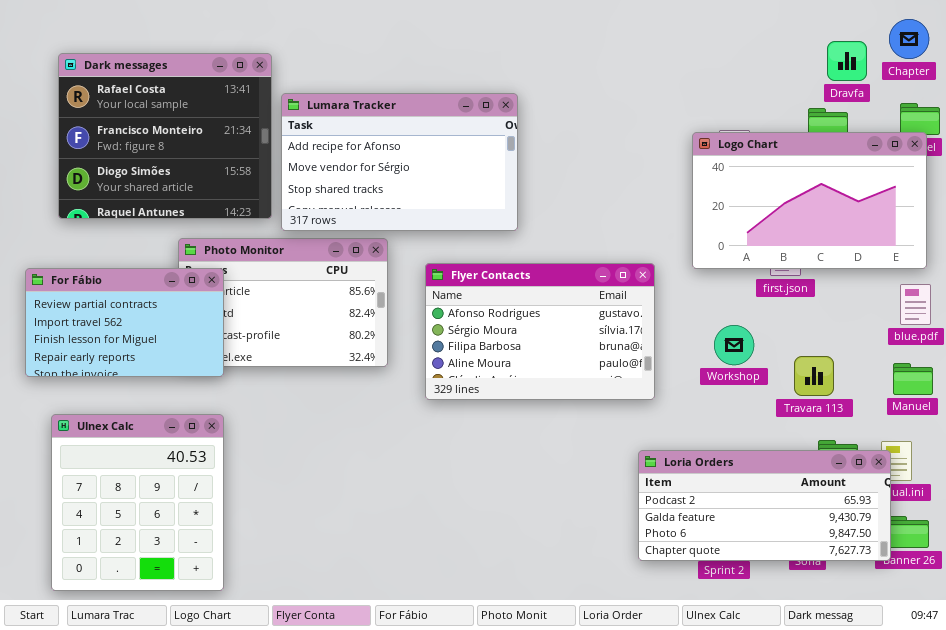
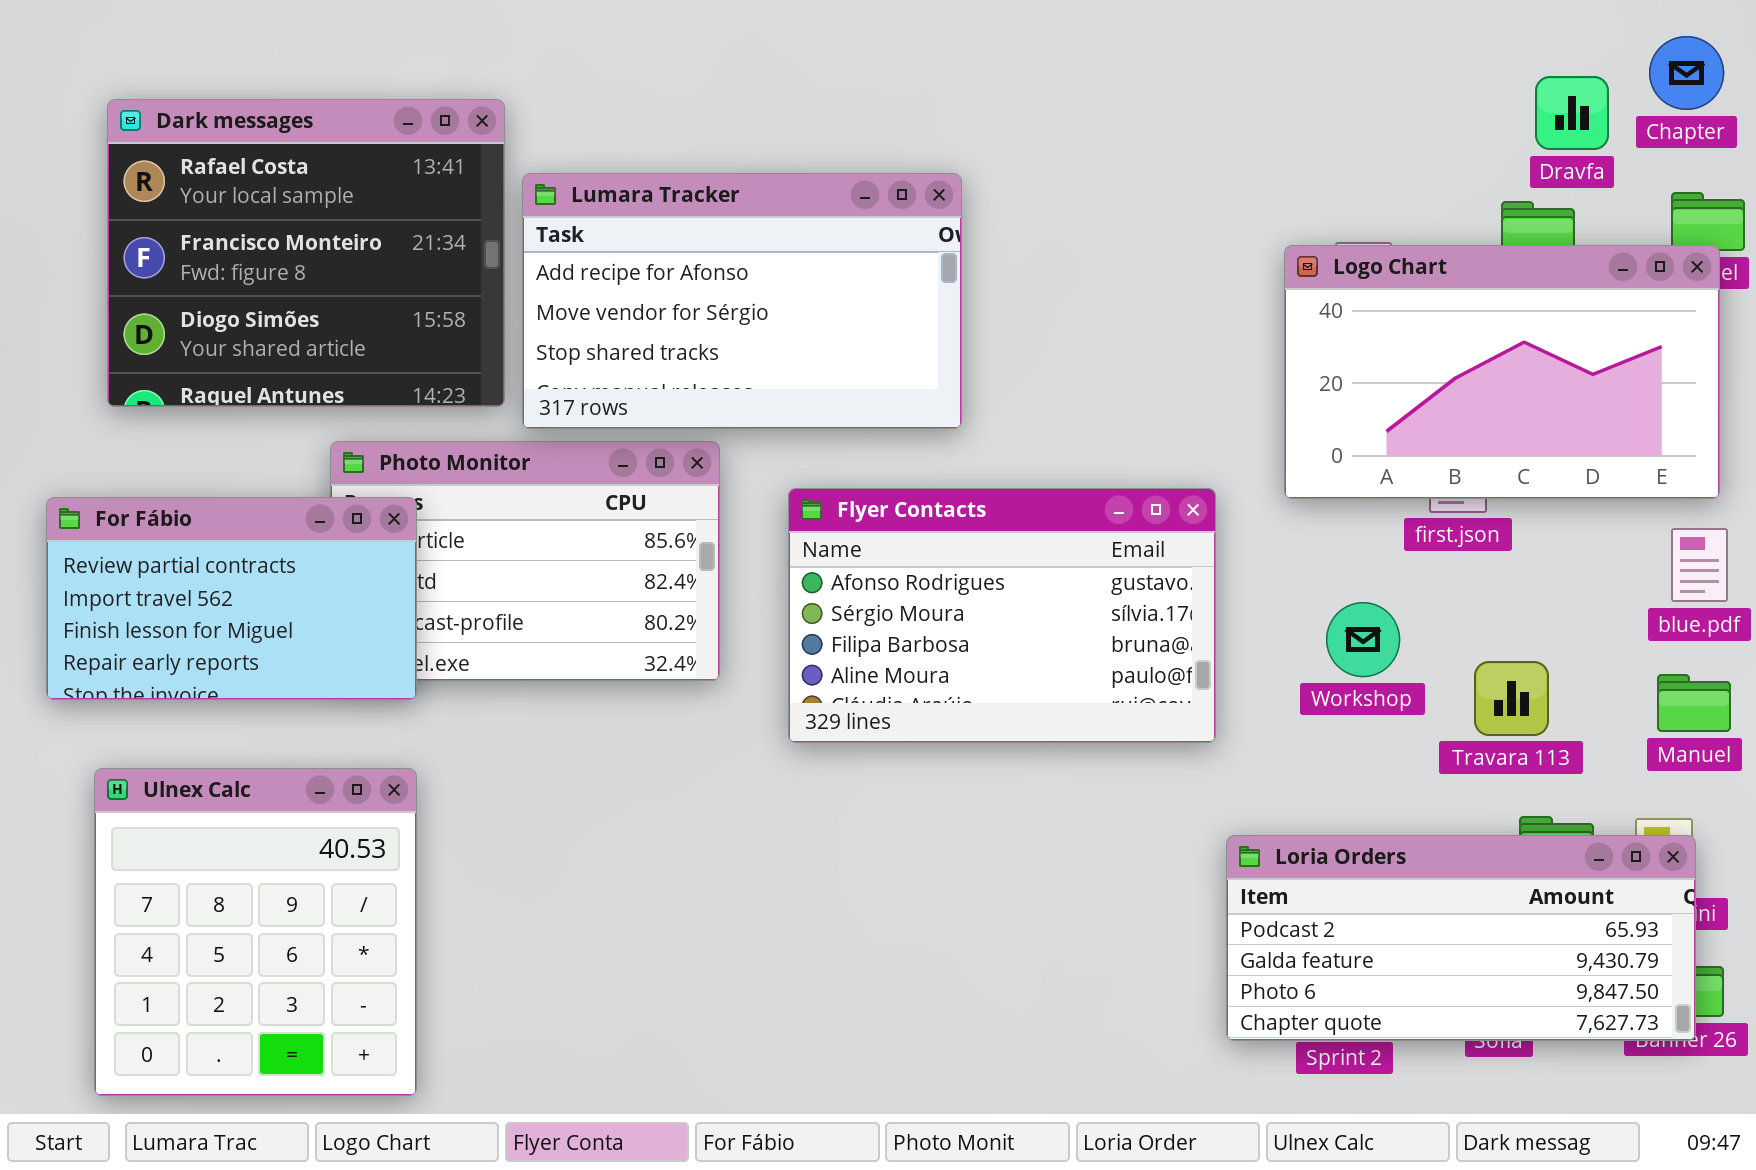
Loria Orders: [638,450,891,561] -> [1226,835,1696,1041], moved

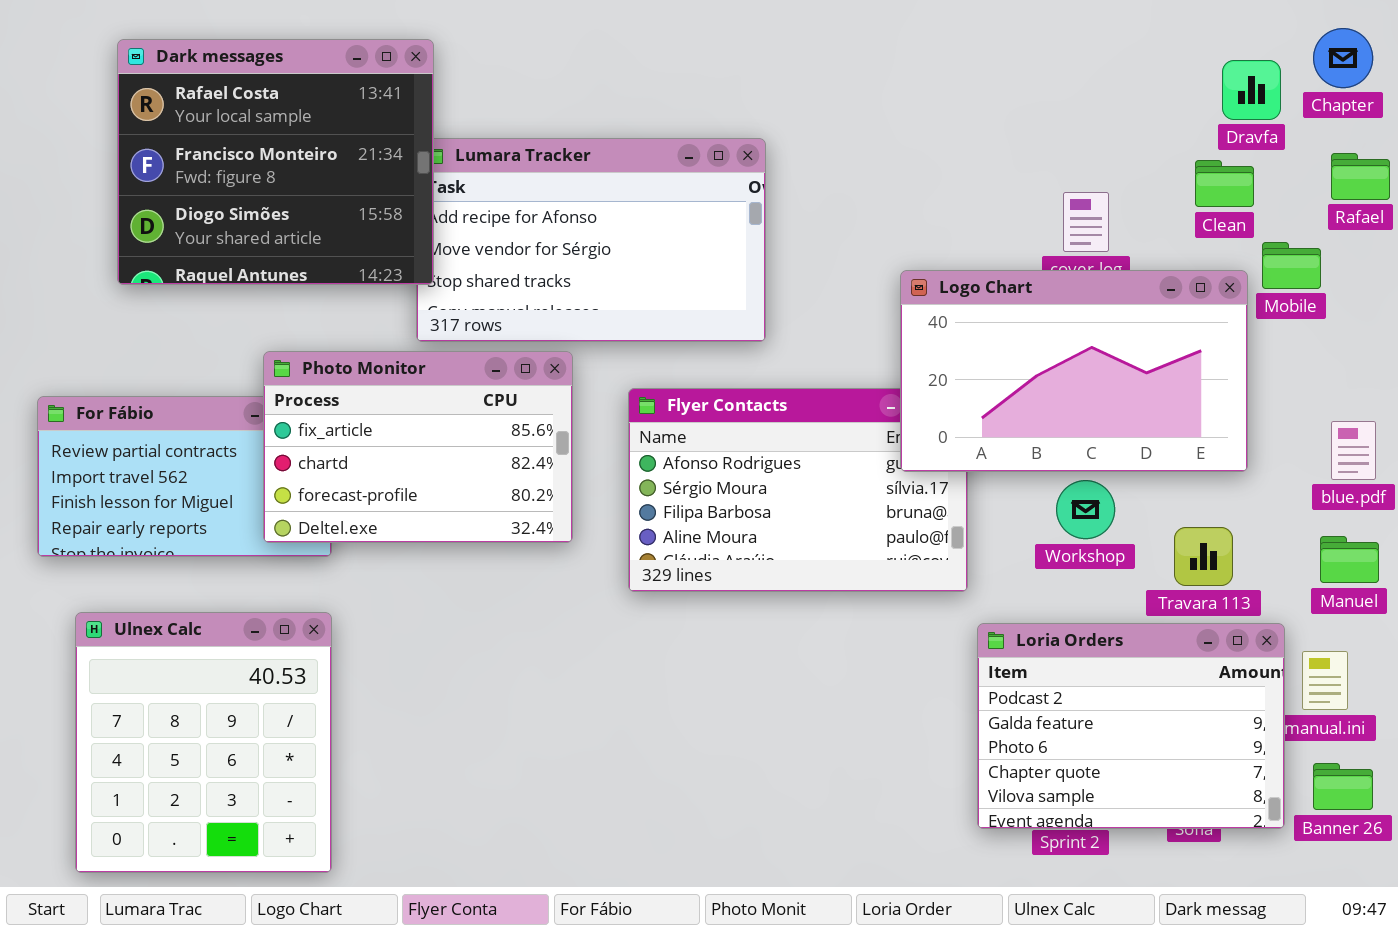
Dark messages: [107,99,505,407] -> [117,39,434,285], moved
Logo Chart: [1284,245,1720,499] -> [900,270,1248,472], moved
Photo Monitor: [330,441,720,681] -> [263,351,573,543], raised
Loria Orders: [1226,835,1696,1041] -> [977,623,1285,829], resized

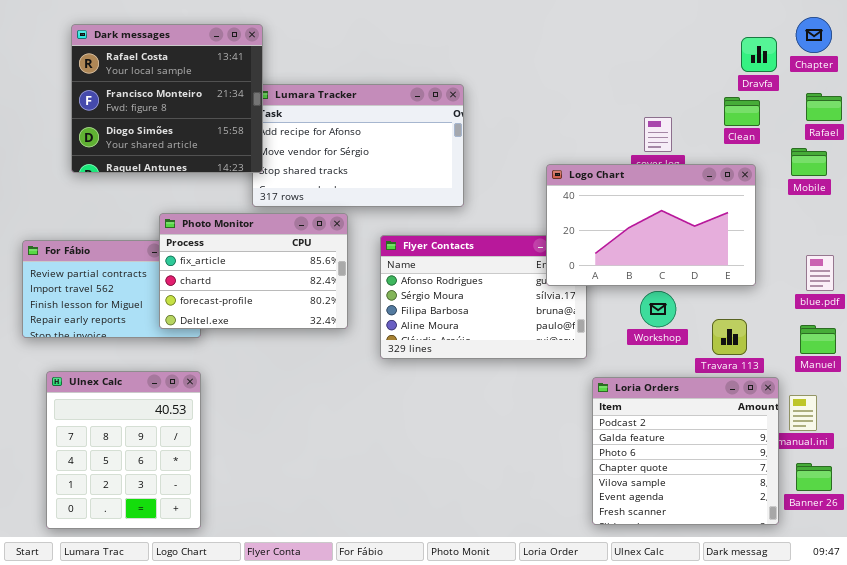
Mobile: [1262,242,1321,289] -> [791,148,827,176], moved
Loria Orders: [977,623,1285,829] -> [592,377,779,525], resized

